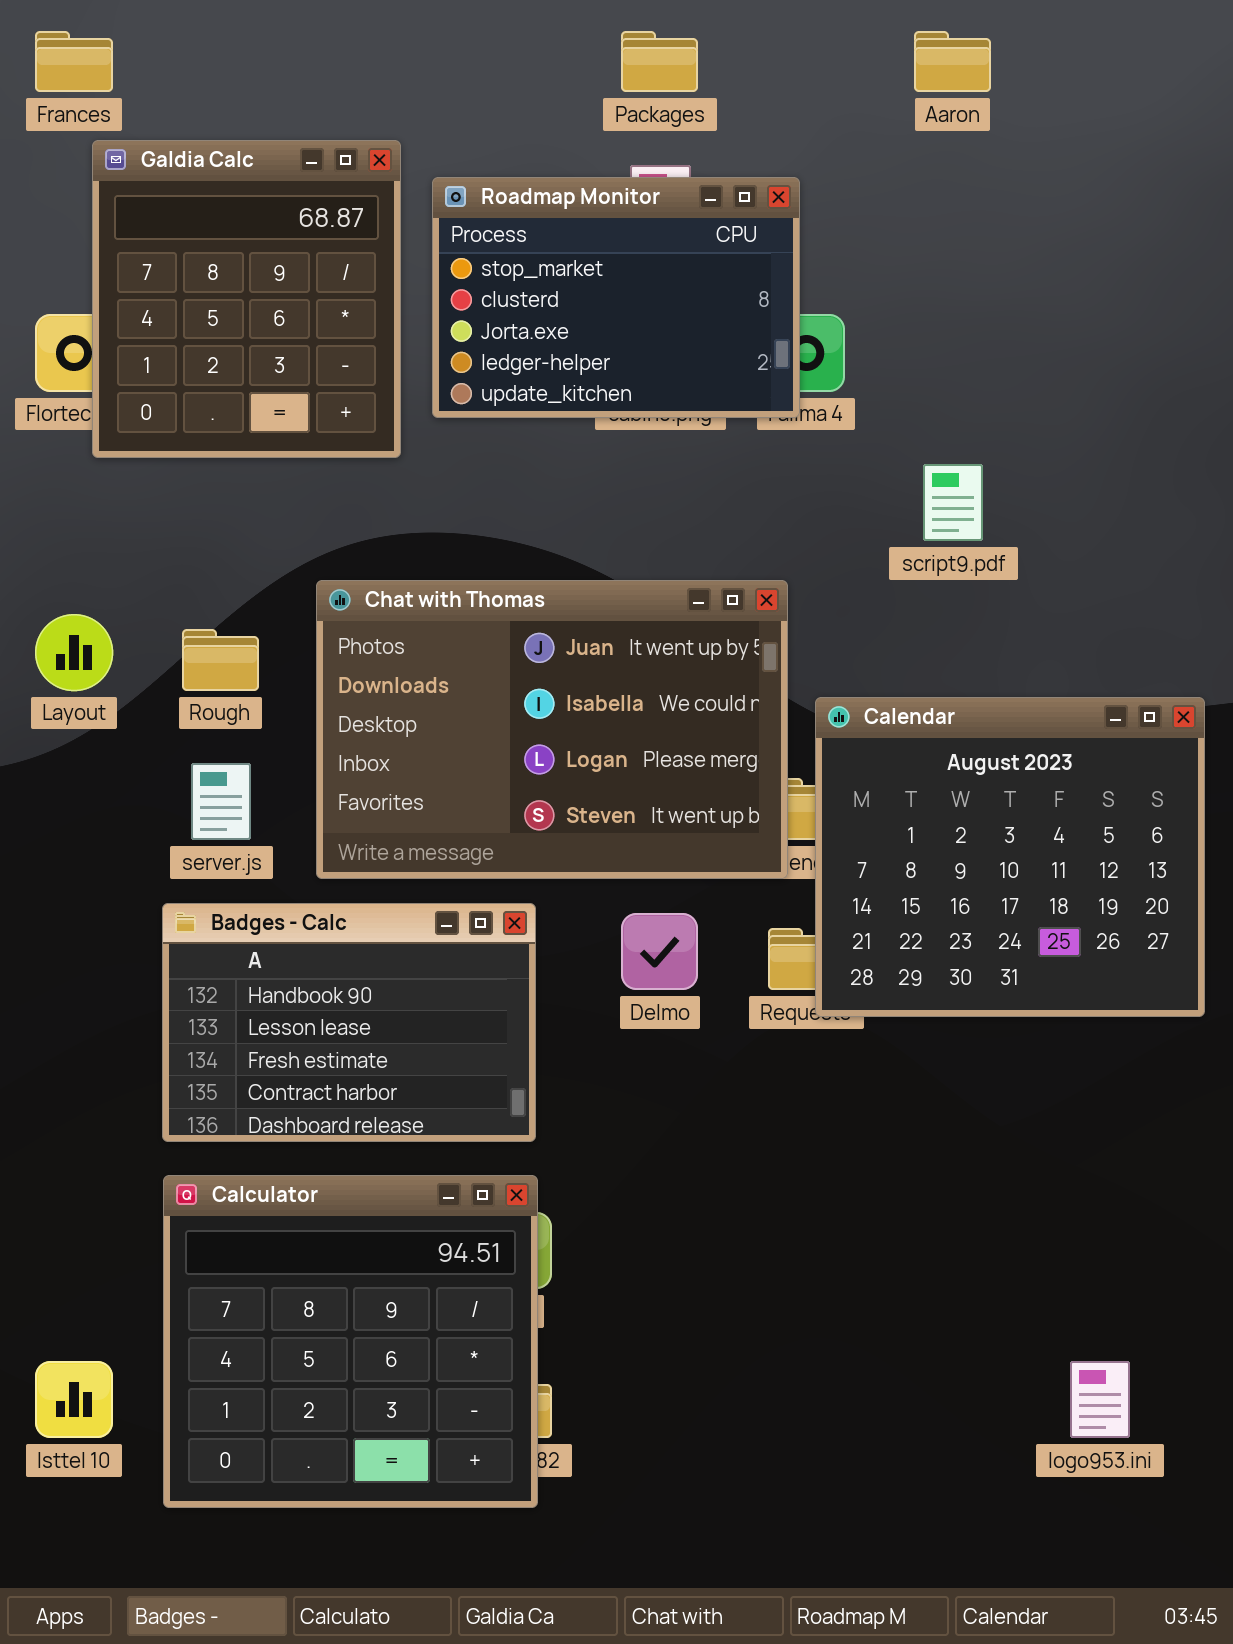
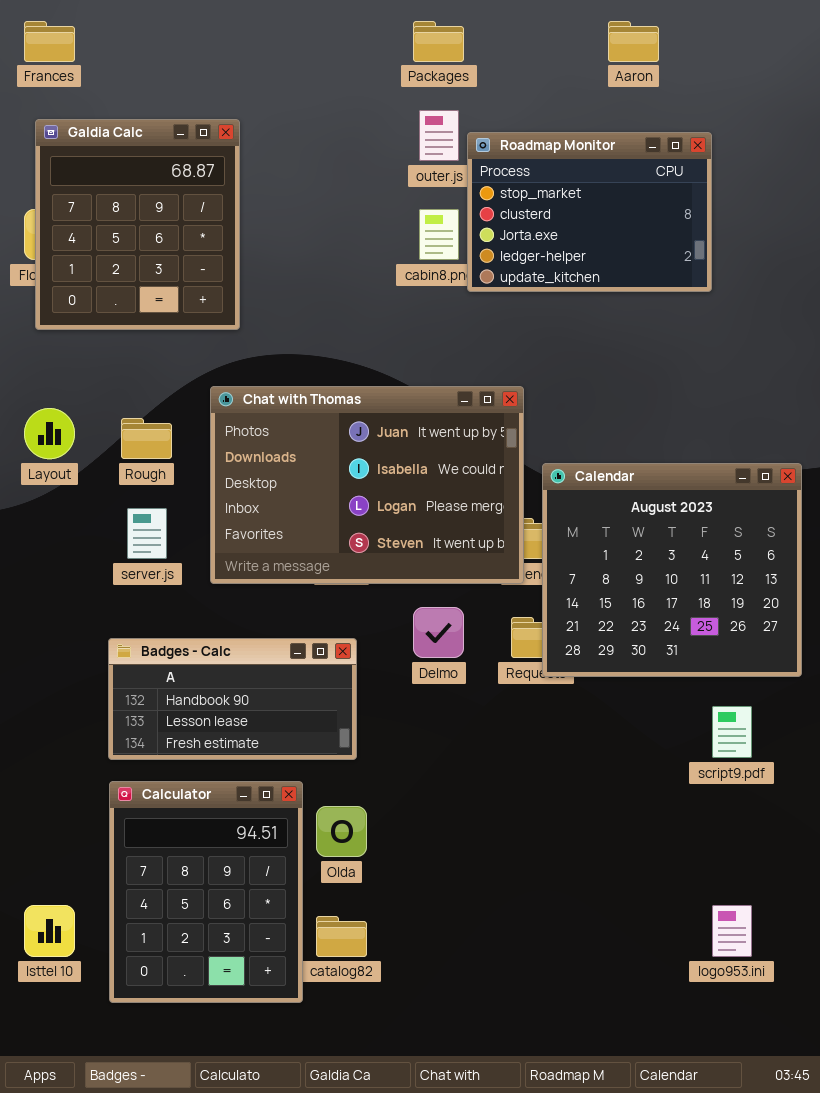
Galdia Calc: [92,140,401,458] -> [35,119,240,330], moved
Roadmap Monitor: [432,177,800,418] -> [467,132,712,292], moved
script9.pdf: [923,464,983,541] -> [712,706,752,758], moved
Badges - Calc: [162,903,536,1142] -> [108,638,357,760], resized
Calculator: [163,1175,538,1508] -> [109,781,303,1003], resized

